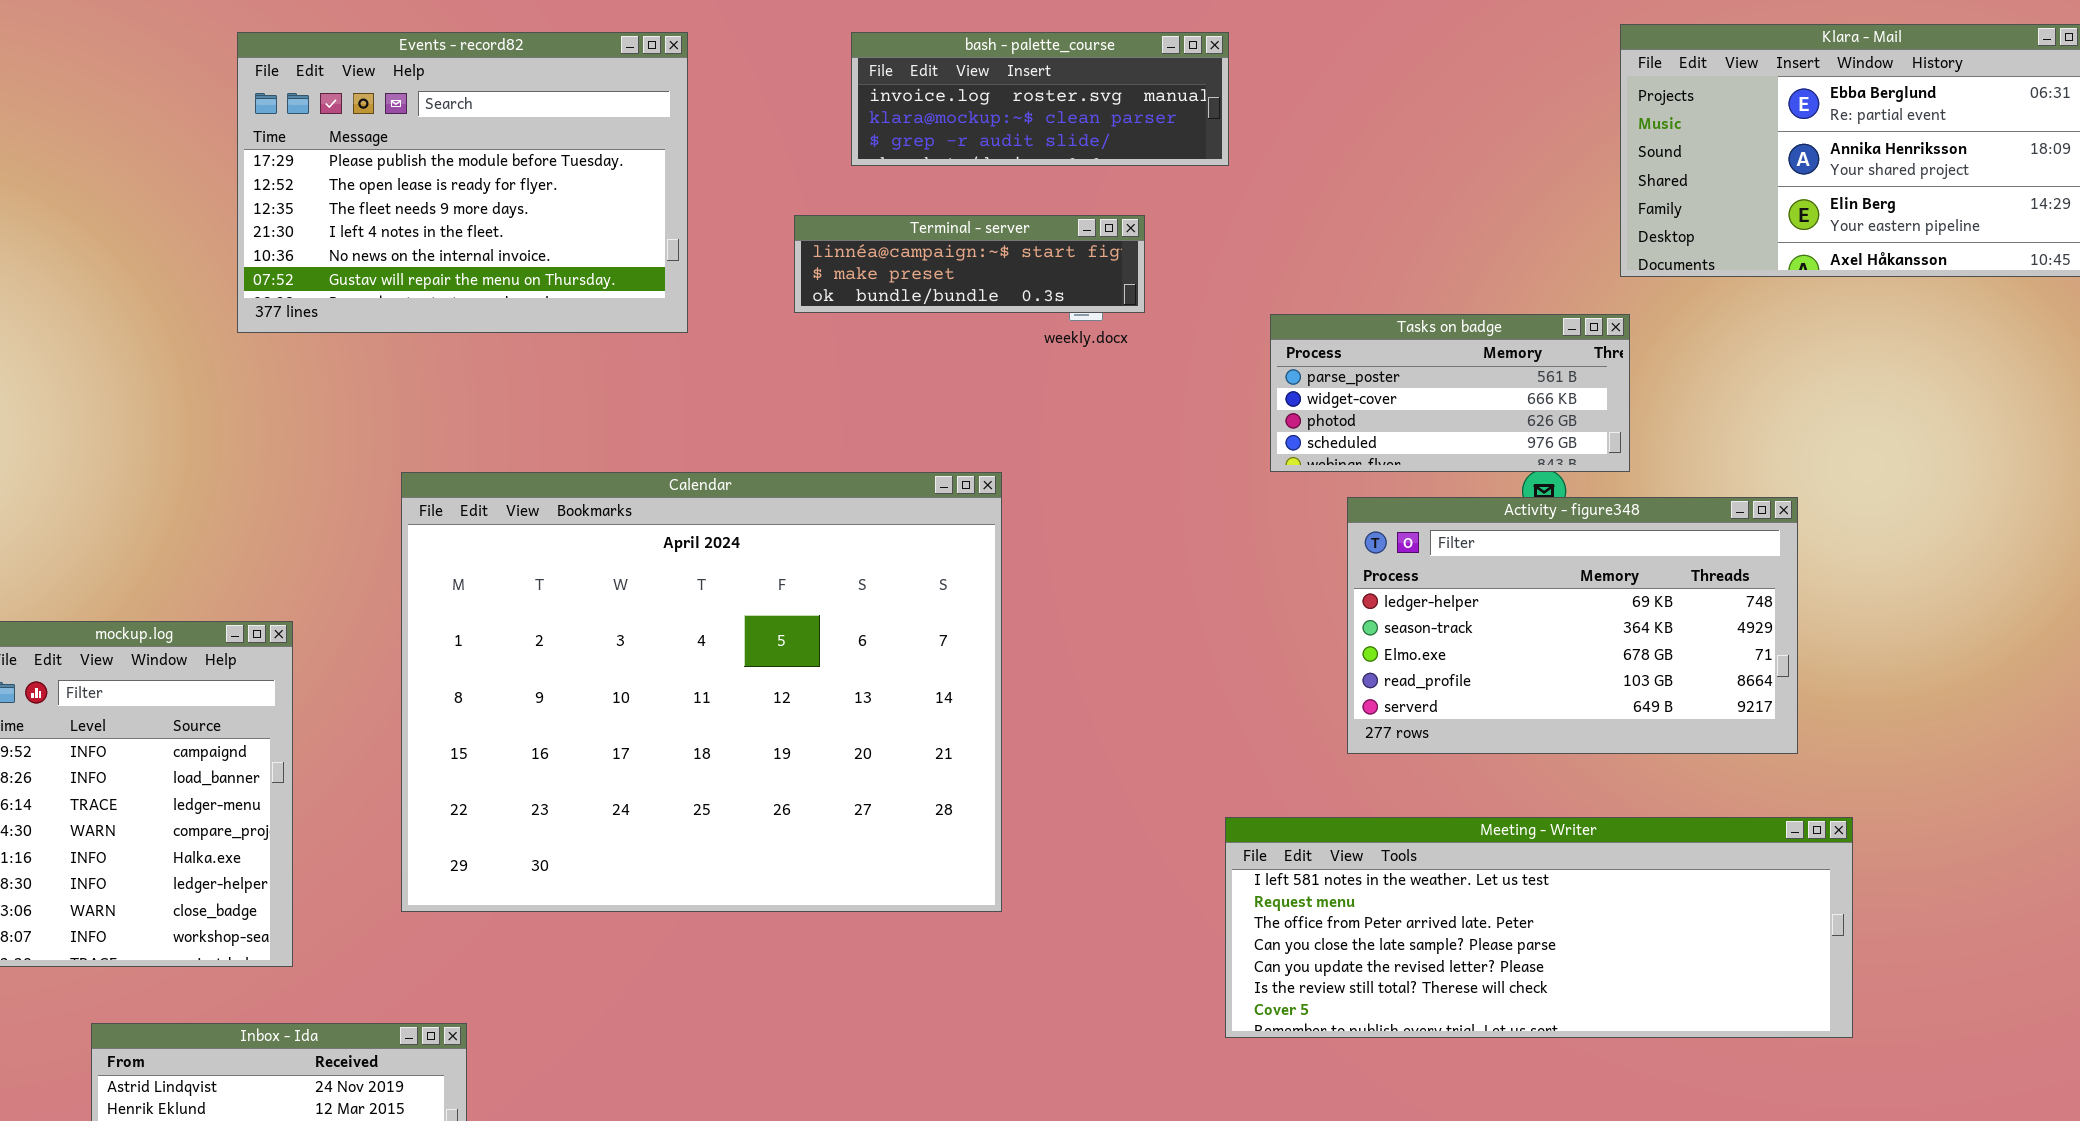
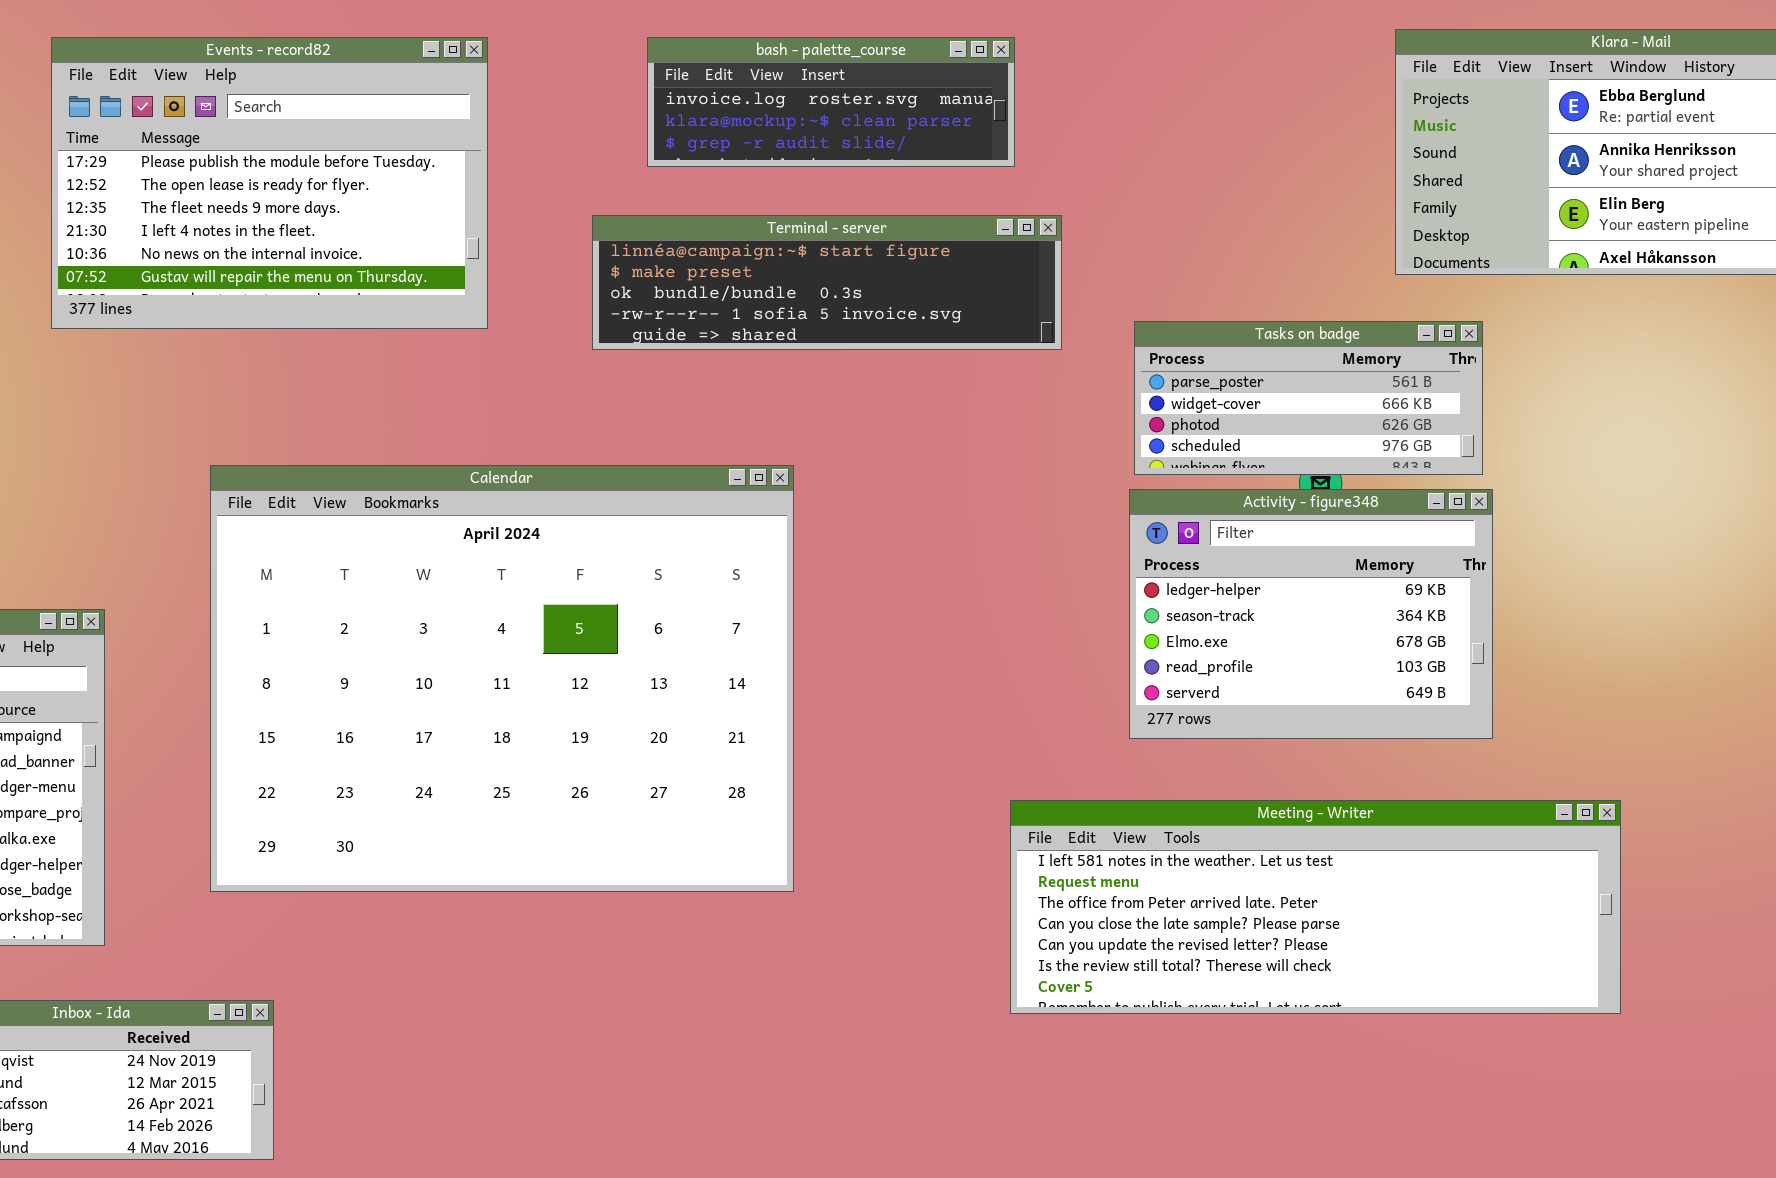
Terminal - server: [794,215,1145,313] -> [592,215,1062,350], resized
Tasks on badge: [1270,314,1630,472] -> [1134,321,1483,475], moved
Activity - figure348: [1347,497,1798,754] -> [1129,489,1493,739], resized

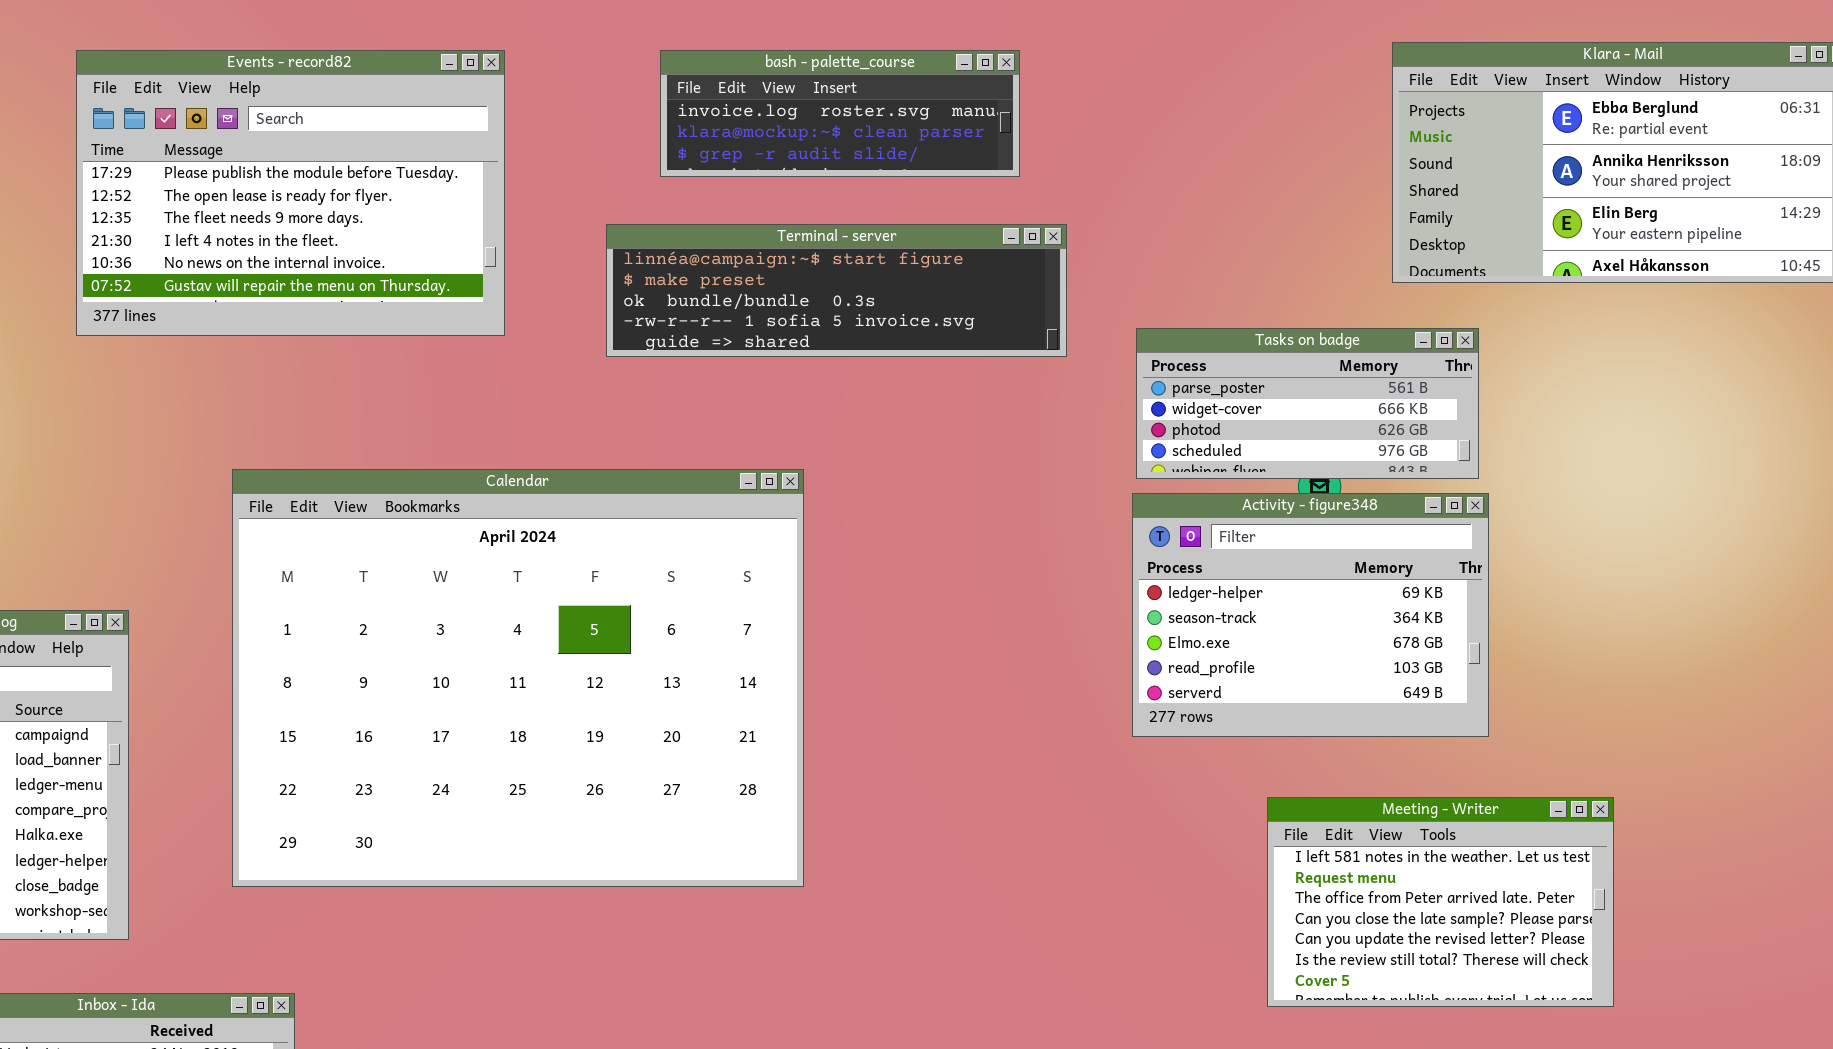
Meeting - Writer: [1010,800,1621,1014] -> [1267,797,1614,1007], resized

